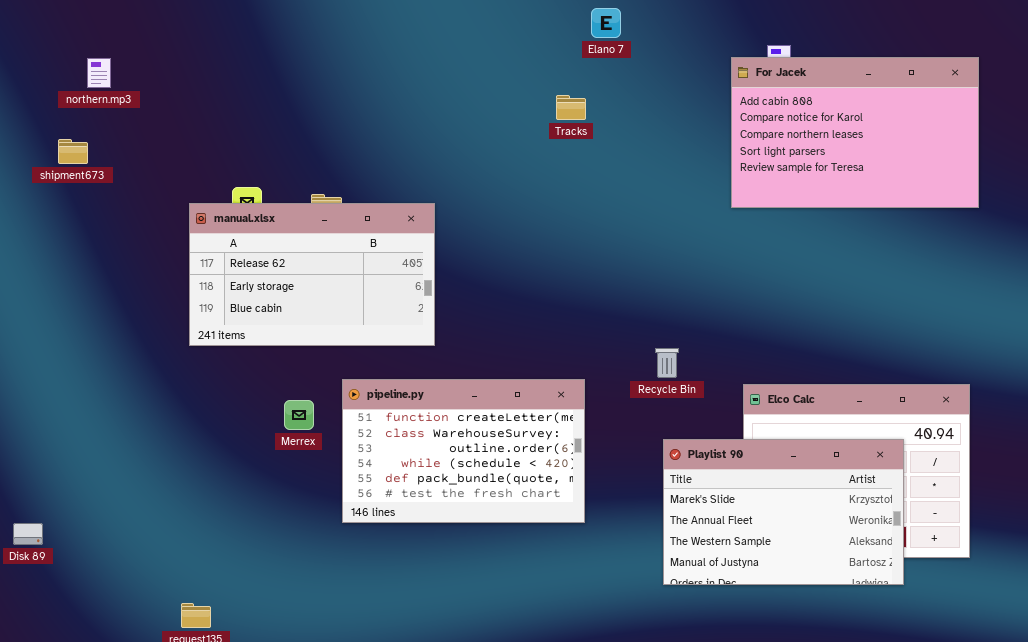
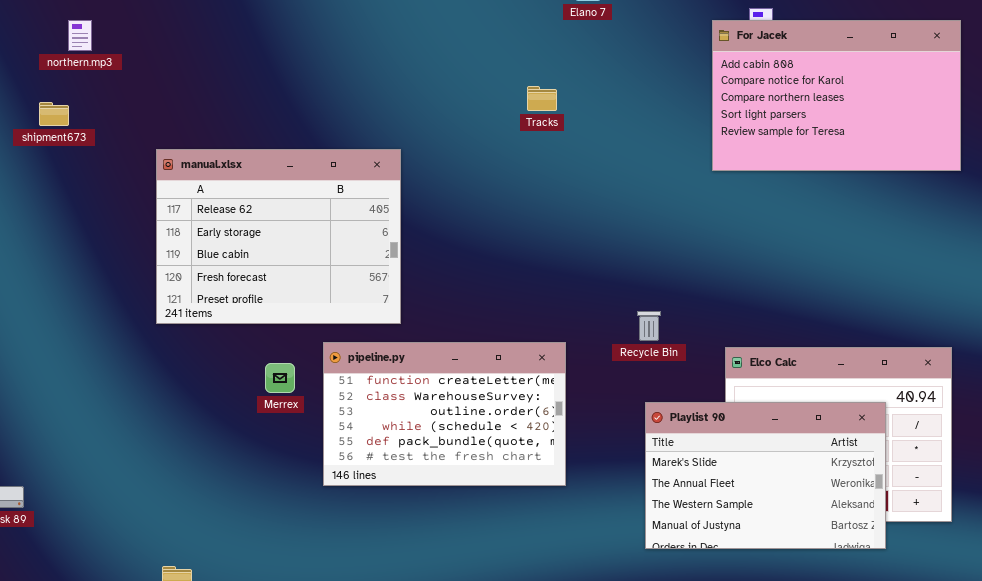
Tracks: [556,95,586,120] -> [527,86,557,111], moved
manual.xlsx: [189,203,435,346] -> [156,149,401,324], moved, resized

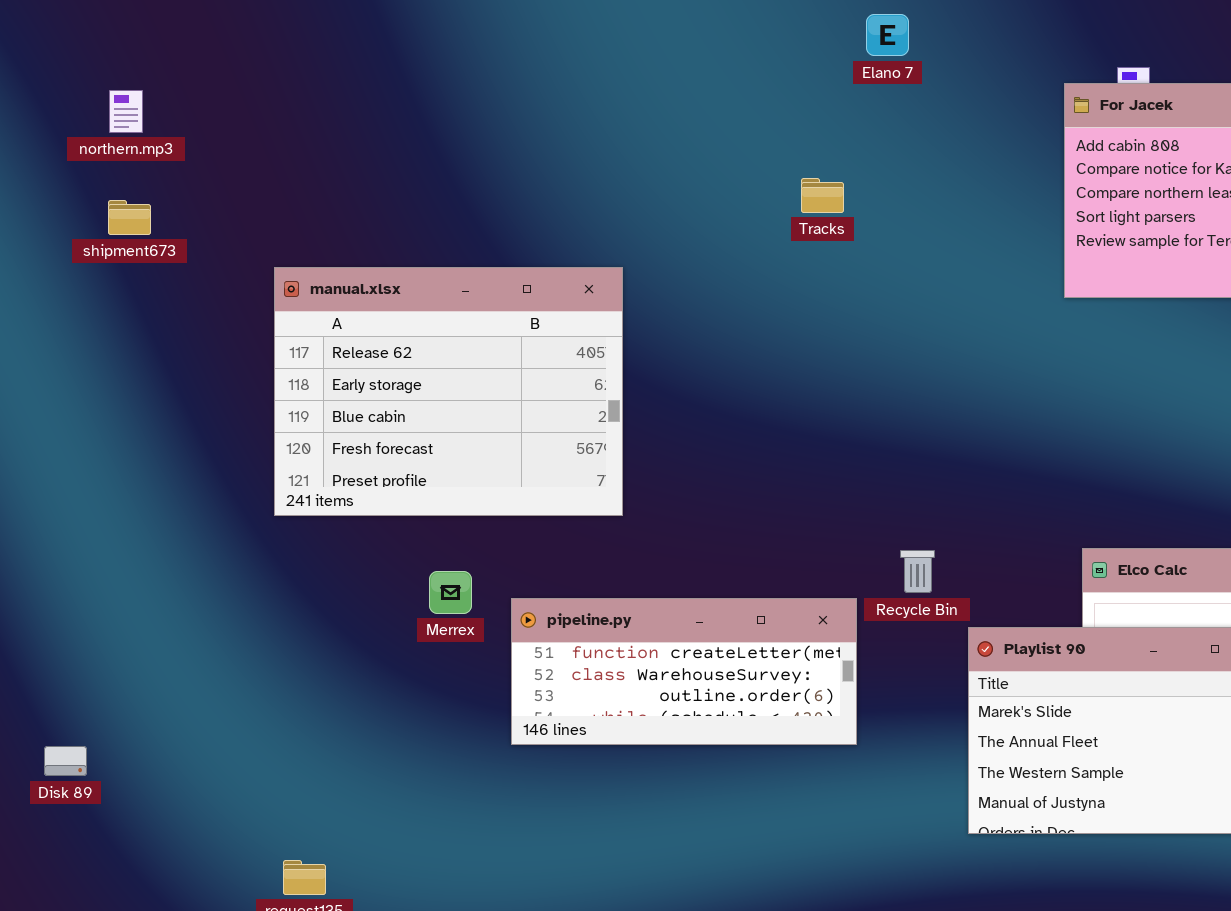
northern.mp3: [68,20,92,51] -> [109,90,143,133], moved
Recycle Bin: [637,311,661,341] -> [900,550,935,593], moved
pipeline.py: [323,342,566,486] -> [511,598,857,745], resized

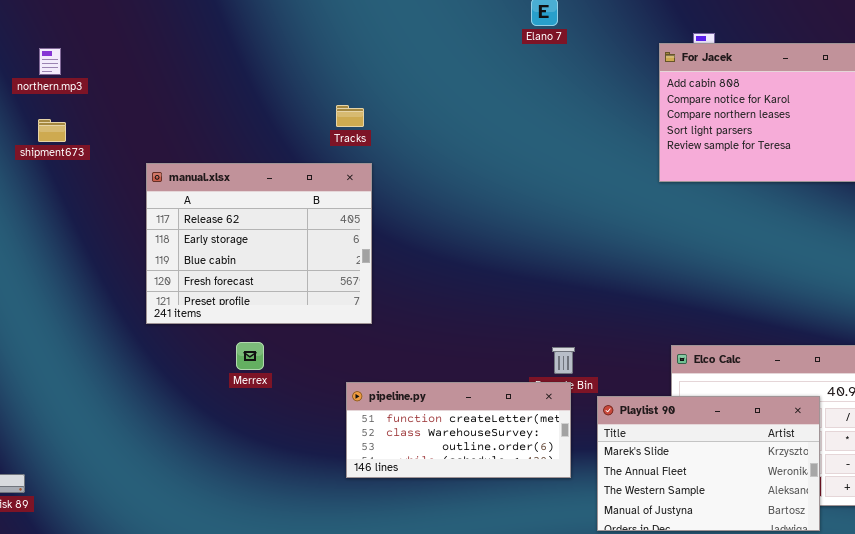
Tracks: [801,178,844,213] -> [336,105,364,127], moved
Merrex: [429,571,472,614] -> [236,342,264,370], moved
pipeline.py: [511,598,857,745] -> [346,382,571,478], moved

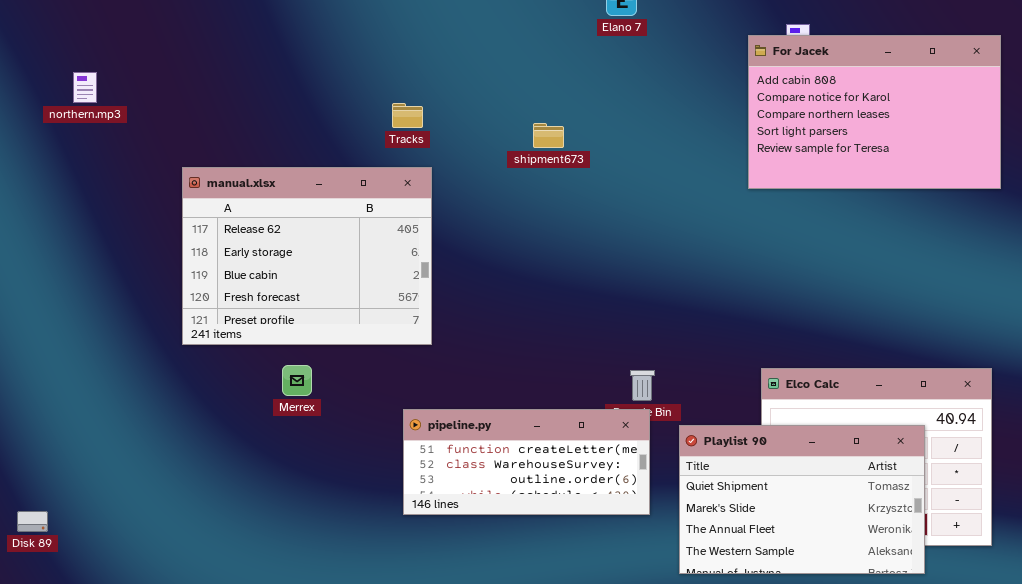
northern.mp3: [39,48,61,75] -> [73,72,97,103], moved
shipment673: [38,119,66,142] -> [533,123,564,148], moved
Playlist 90: [597,396,820,531] -> [679,425,925,574], scrolled up 1 row

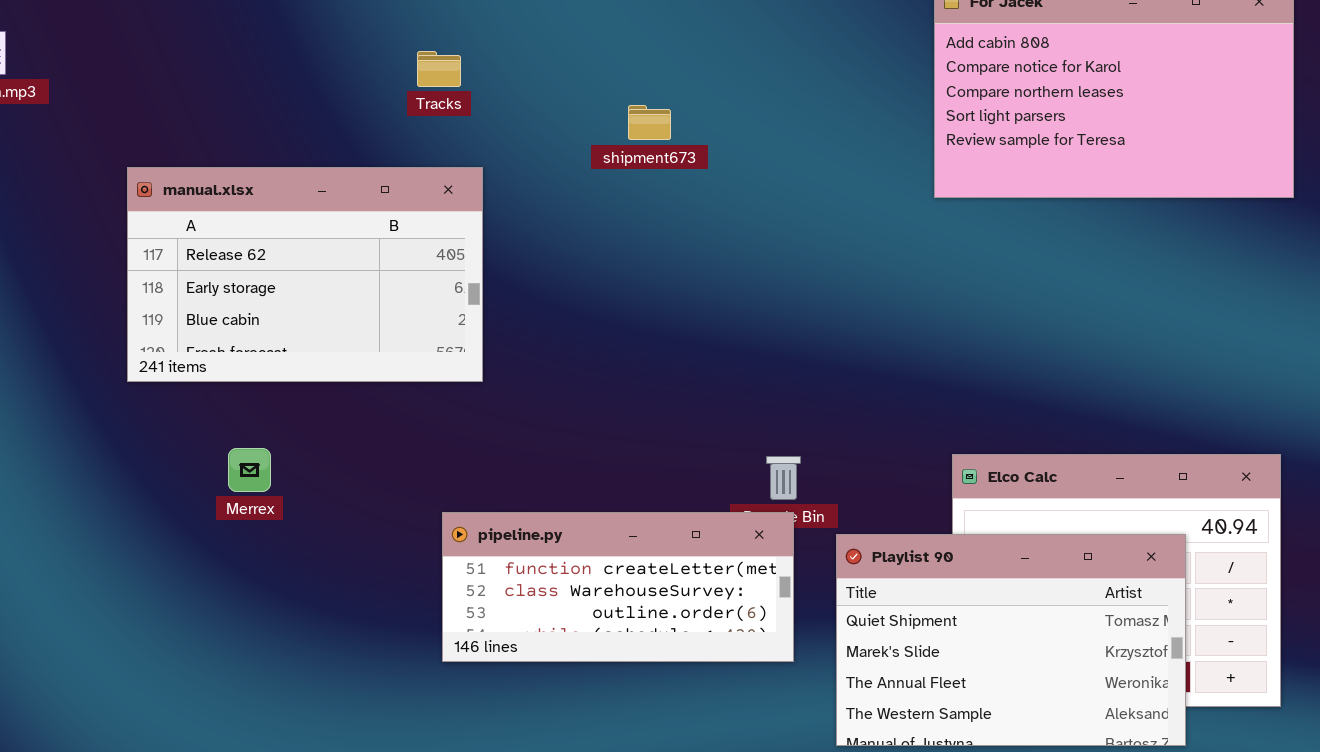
Tracks: [392,103,423,128] -> [417,51,461,87], moved
manual.xlsx: [182,167,432,345] -> [127,167,483,382], resized
Merrex: [282,365,312,396] -> [228,448,271,492], moved

